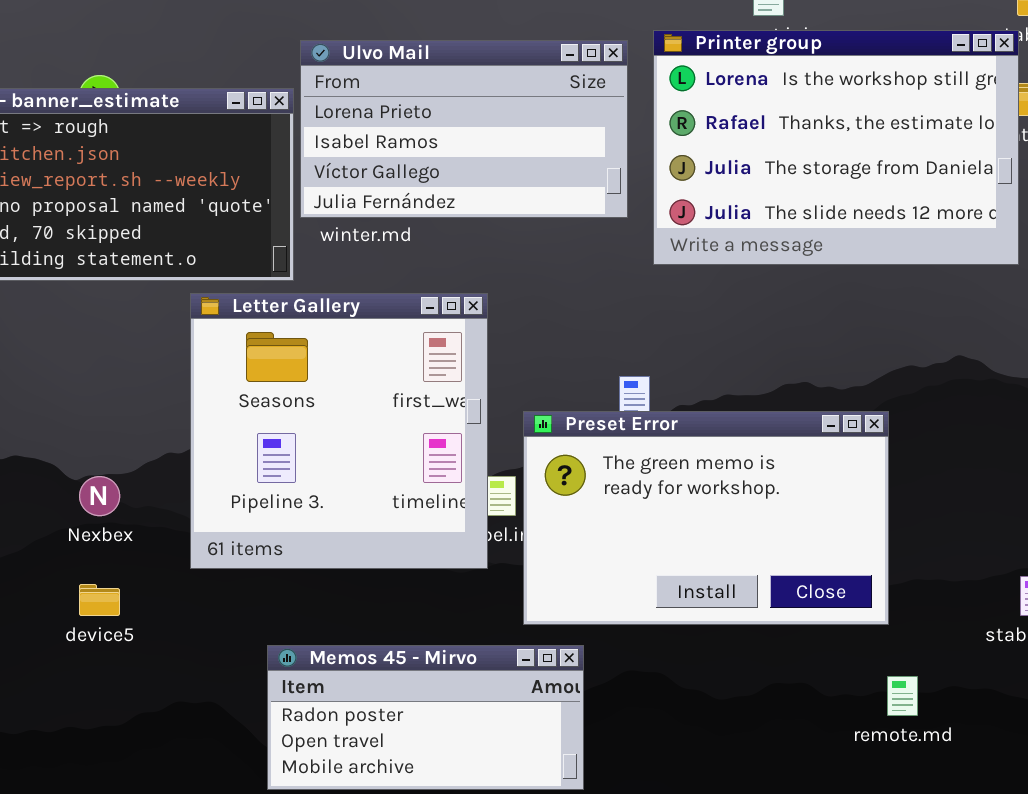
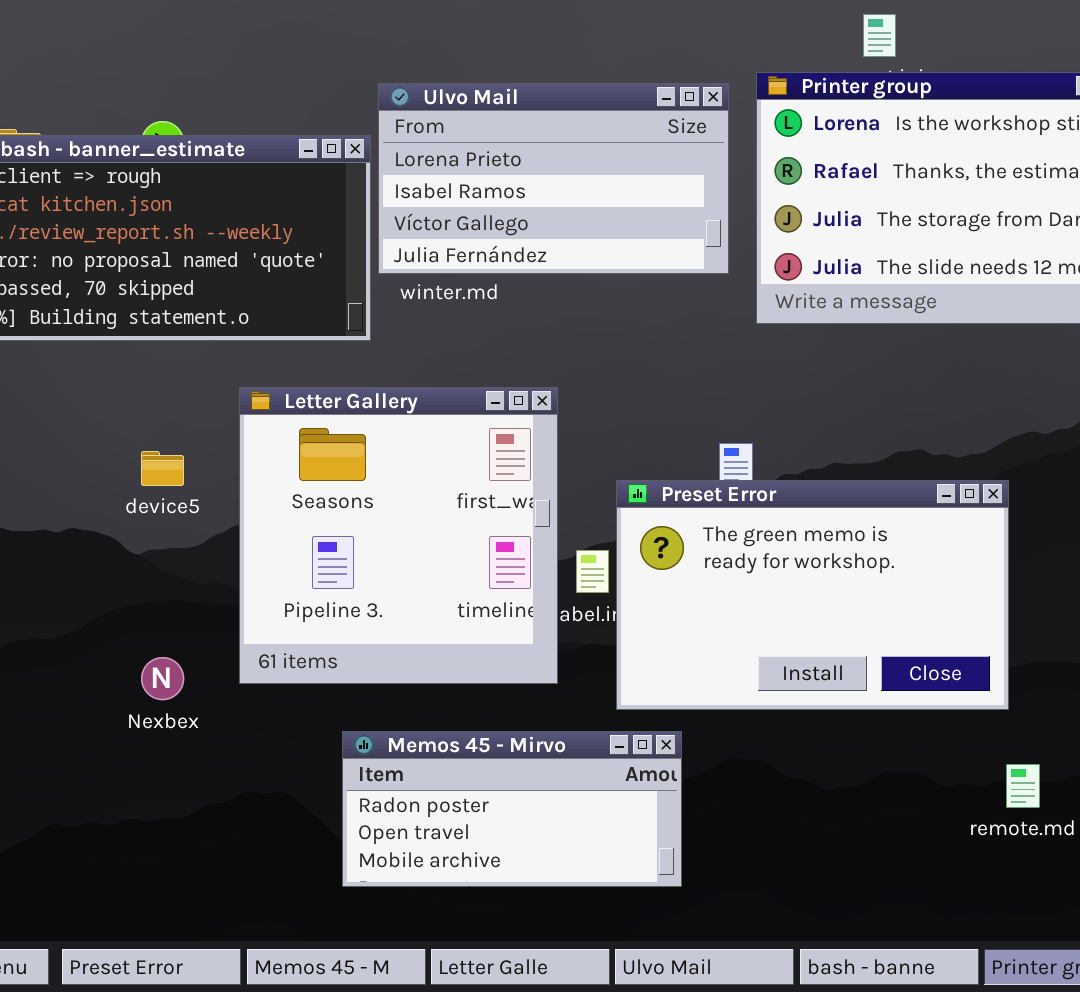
Letter Gallery: [190,293,488,569] -> [239,387,558,684], moved
Nexbex: [79,476,120,516] -> [141,657,184,700], moved
device5: [79,584,120,616] -> [141,451,184,486], moved

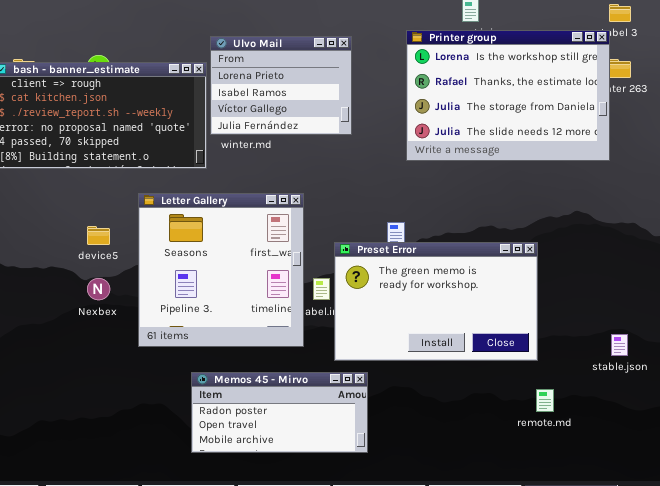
Ulvo Mail: [378,83,729,274] -> [210,36,352,135], resized
Nexbex: [141,657,184,700] -> [87,278,110,300], moved

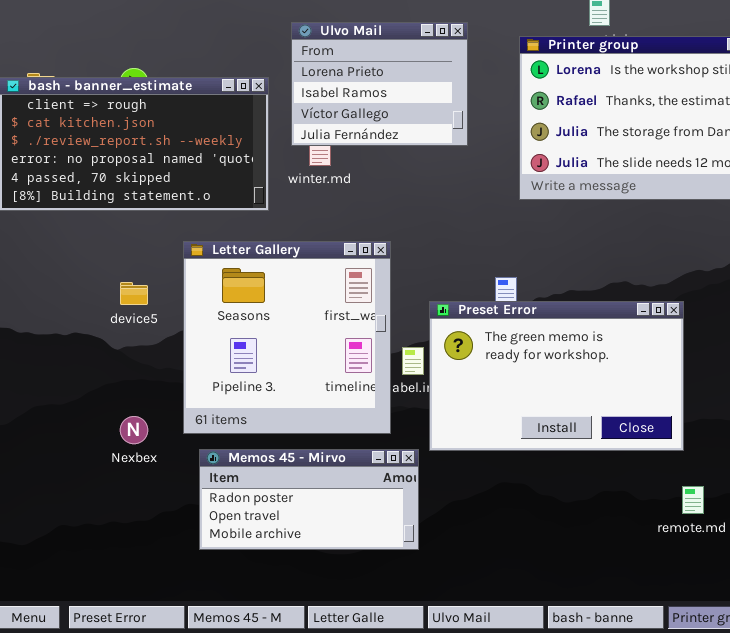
Ulvo Mail: [210,36,352,135] -> [291,22,468,146], moved
Nexbex: [87,278,110,300] -> [120,416,148,444], moved
Memos 45 - Mirvo: [191,372,368,453] -> [199,449,419,550], moved

